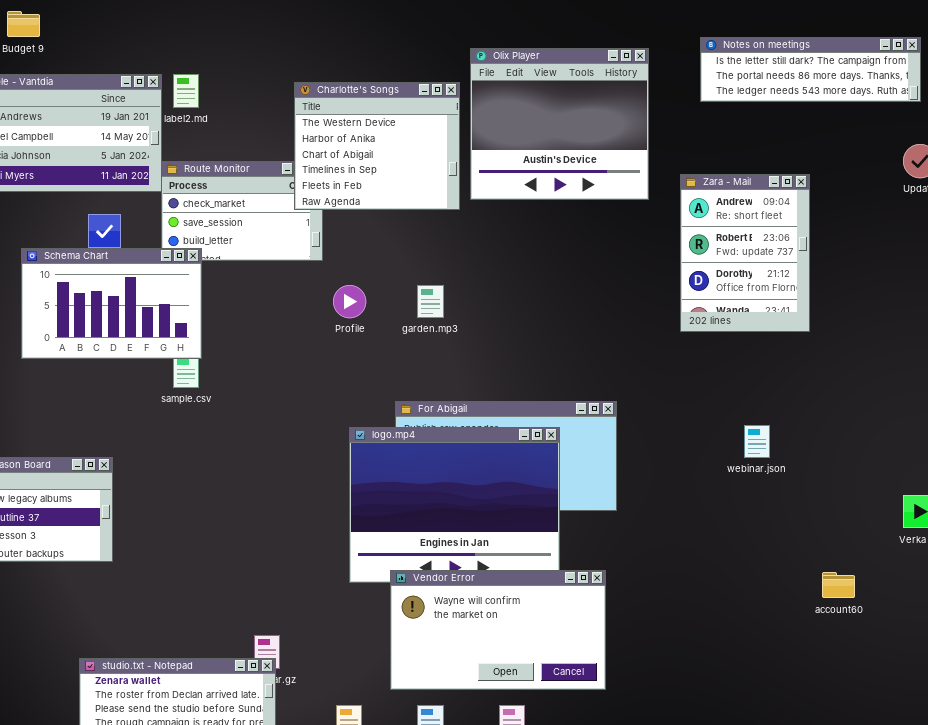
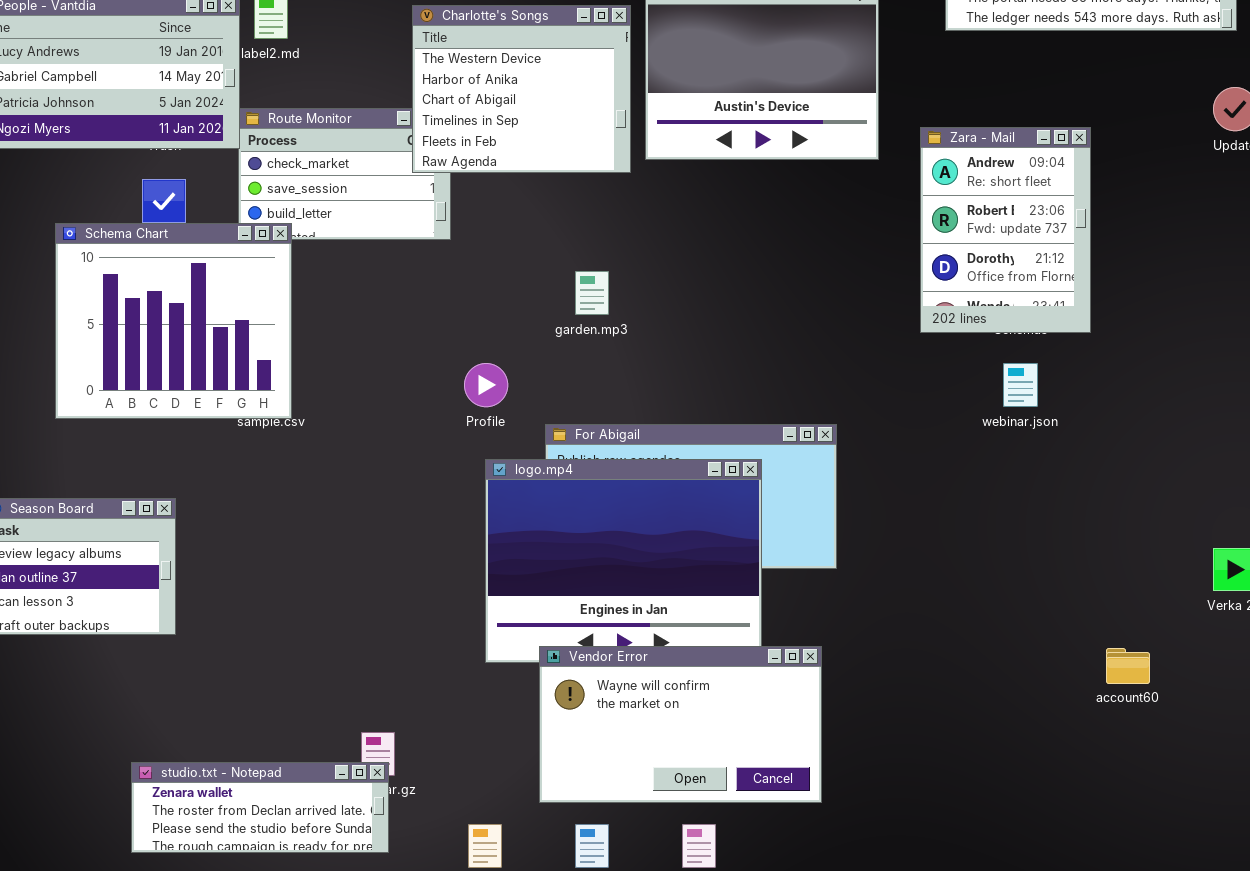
Schema Chart: [21,248,202,359] -> [55,223,292,419], resized
Profile: [333,285,366,318] -> [464,363,508,407], moved
webinar.json: [744,425,770,458] -> [1003,363,1038,407], moved

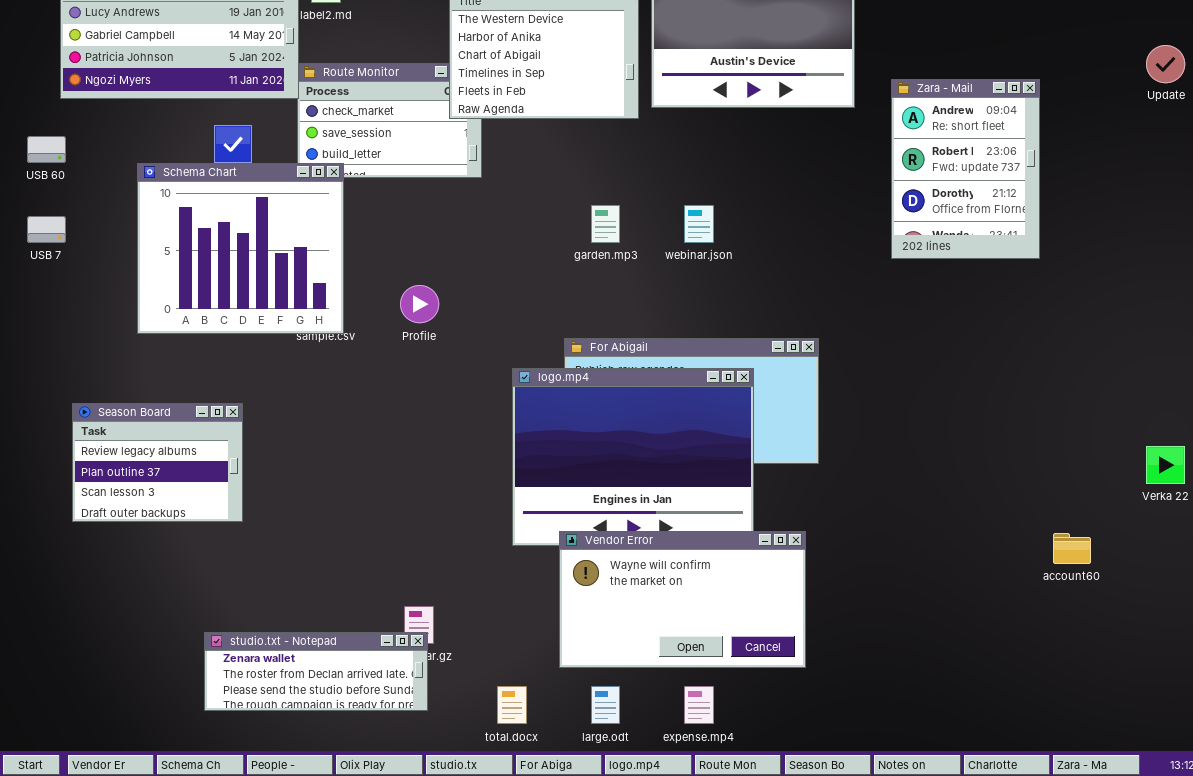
Profile: [464,363,508,407] -> [400,285,439,323], moved
webinar.json: [1003,363,1038,407] -> [684,205,714,243], moved

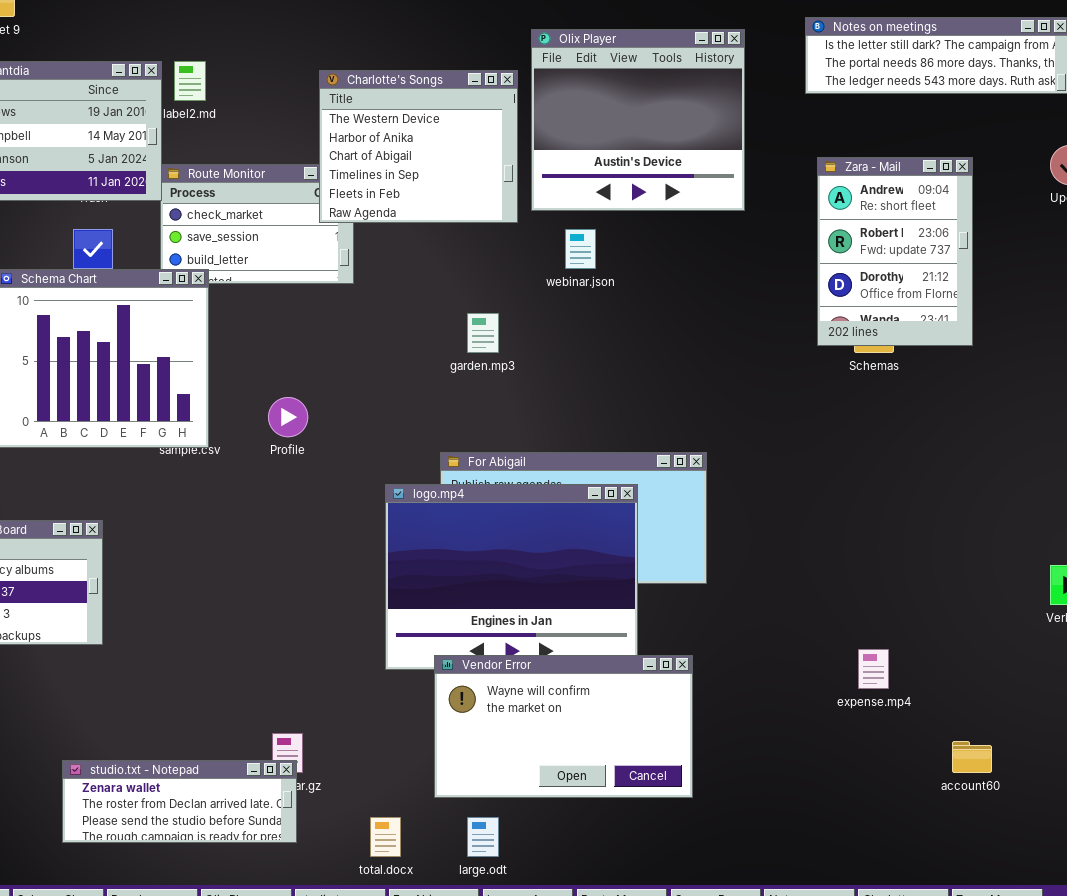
Zara - Mail: [891,79,1040,259] -> [817,157,973,346], moved
webinar.json: [684,205,714,243] -> [565,229,596,269], moved
account60: [1053,533,1091,564] -> [952,741,992,773], moved
expense.mp4: [684,686,714,724] -> [858,649,889,689], moved

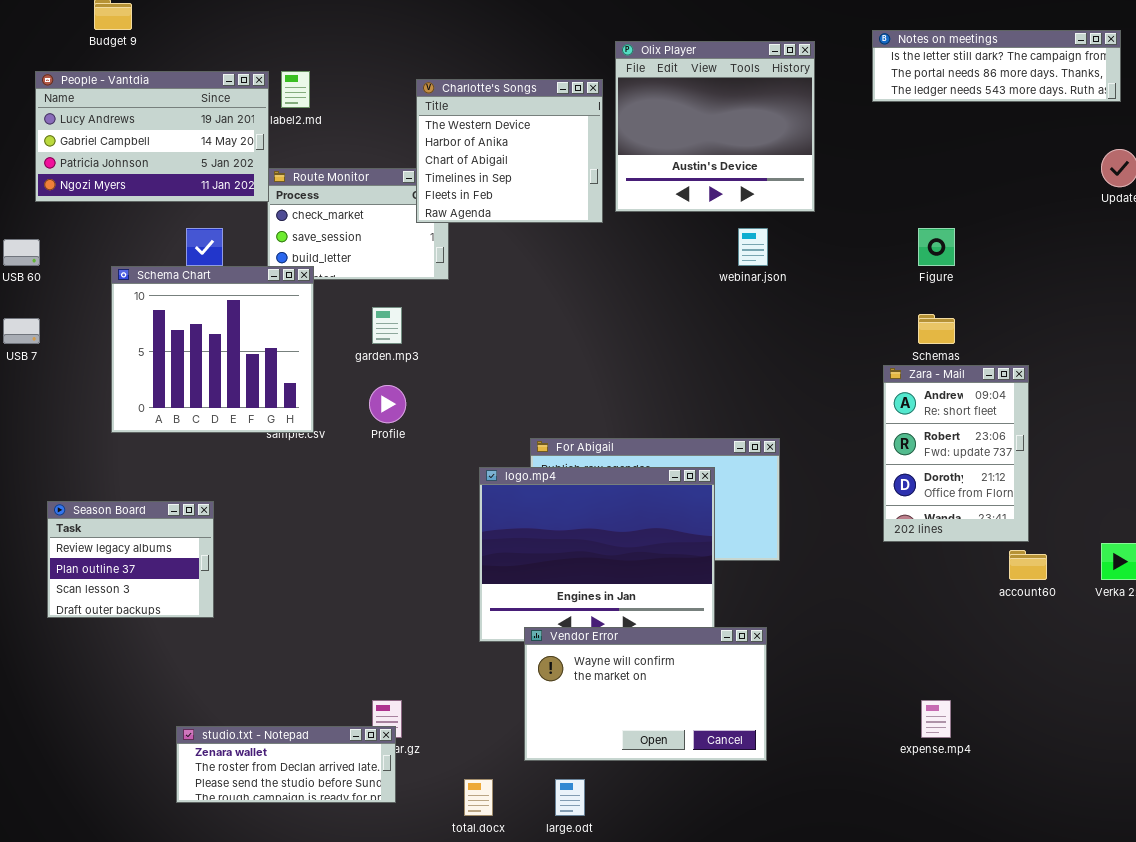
Zara - Mail: [817,157,973,346] -> [883,365,1029,542], moved
webinar.json: [565,229,596,269] -> [738,228,768,266], moved
garden.mp3: [467,313,499,353] -> [372,307,402,344], moved
expense.mp4: [858,649,889,689] -> [921,700,951,738], moved
account60: [952,741,992,773] -> [1009,550,1047,580], moved

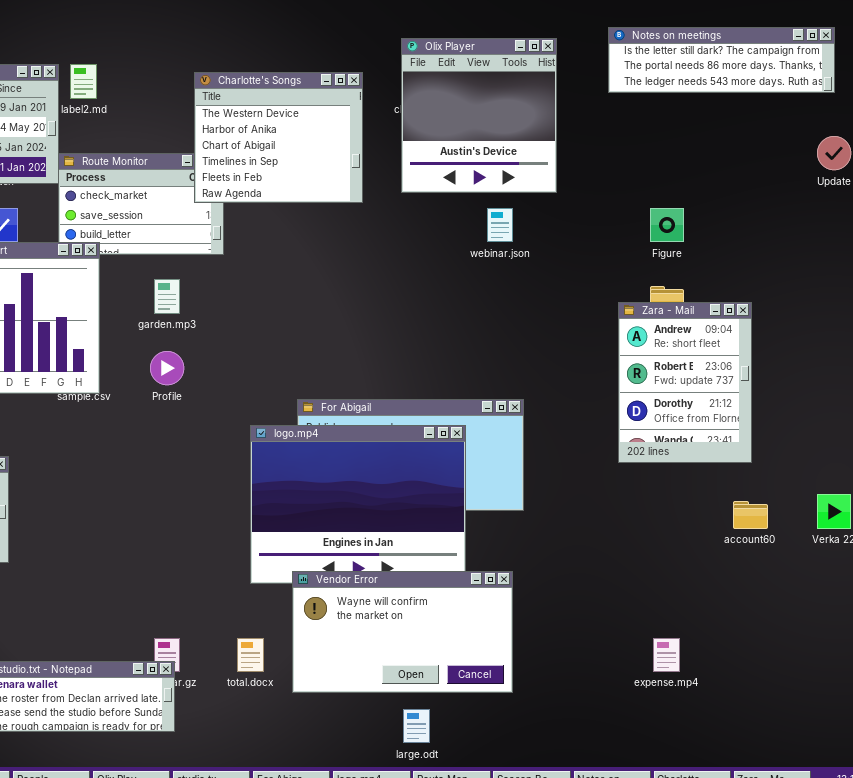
Olix Player: [615,41,815,212] -> [401,38,557,193], resized
Zara - Mail: [883,365,1029,542] -> [618,302,752,463], moved
total.docx: [464,779,493,816] -> [237,638,264,672], moved
large.odt: [555,779,585,816] -> [403,709,430,743], moved

